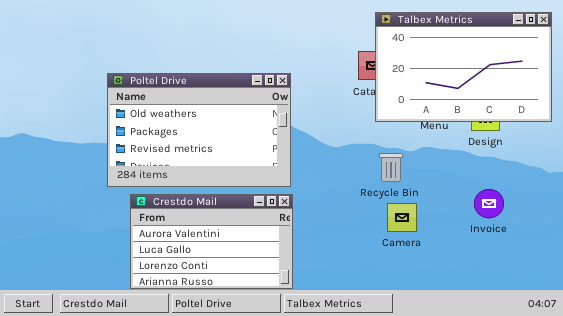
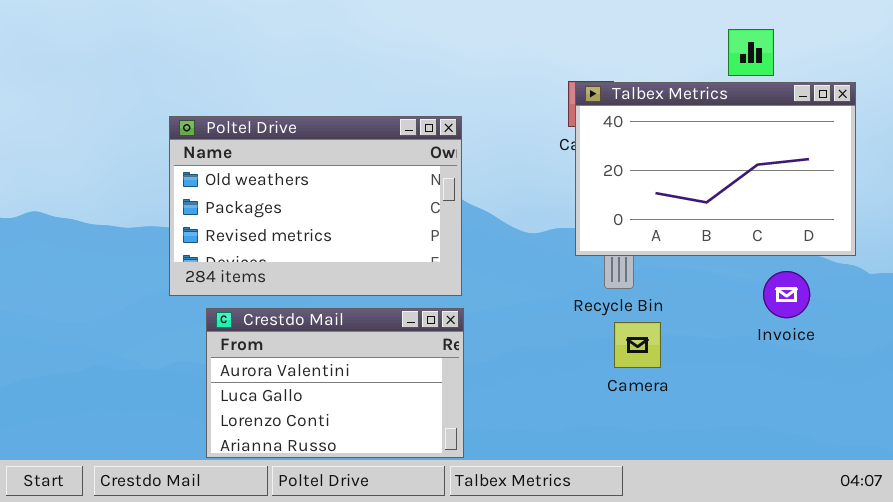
Talbex Metrics: [375,12,552,122] -> [575,82,856,256], moved
Invoice: [474,189,504,218] -> [763,271,810,318], moved

